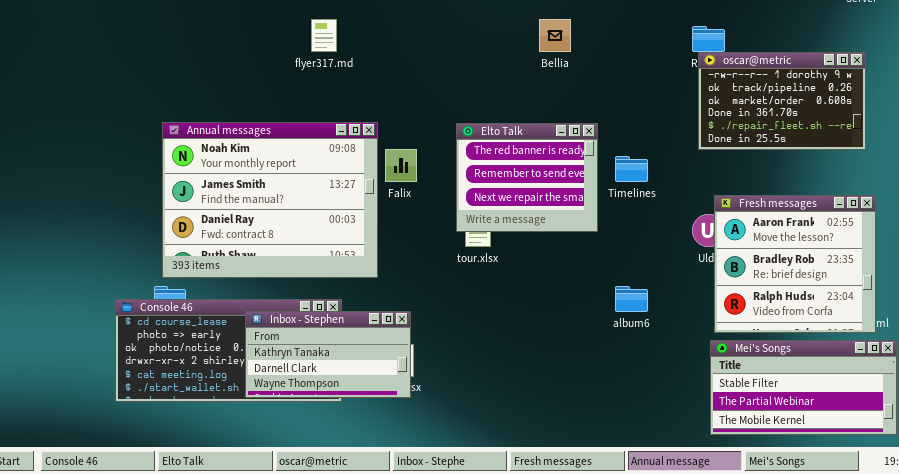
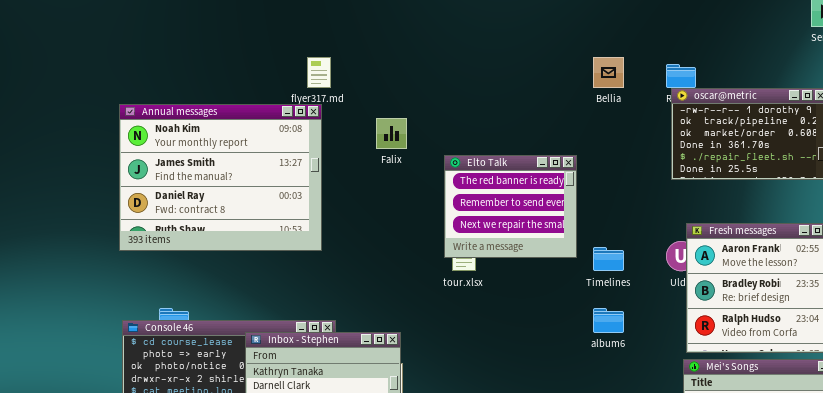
Bellia: [539,19,571,52] -> [593,57,624,88], moved
Annual messages: [162,122,378,278] -> [119,104,322,251], moved
Falix: [385,149,417,182] -> [376,118,407,149], moved
Timelines: [615,156,648,182] -> [593,247,624,271], moved

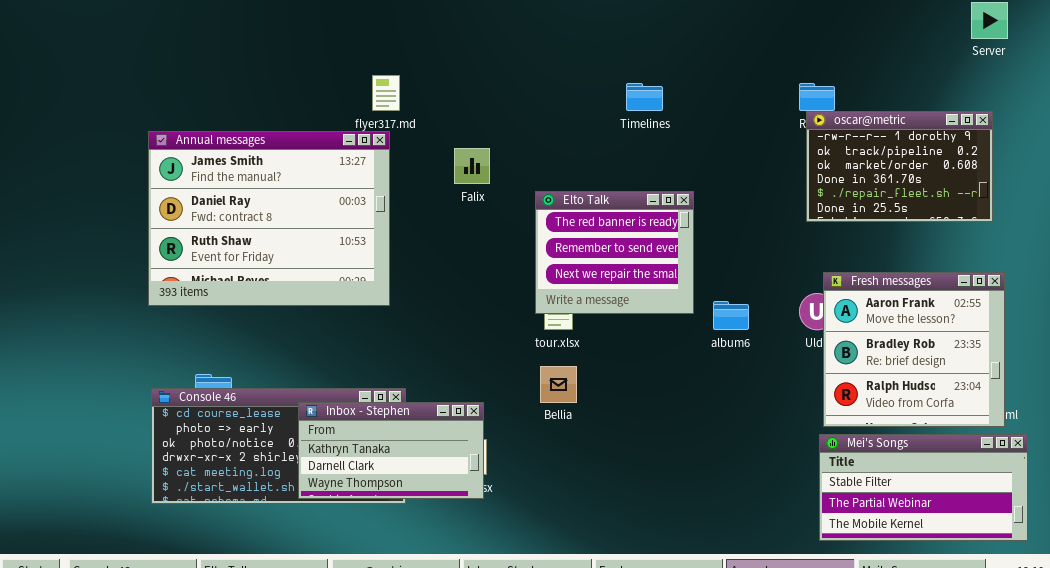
Bellia: [593,57,624,88] -> [540,366,577,403], moved
Annual messages: [119,104,322,251] -> [148,131,390,306], scrolled down 1 row
Timelines: [593,247,624,271] -> [626,83,663,111], moved
album6: [593,308,624,333] -> [713,301,749,330], moved

